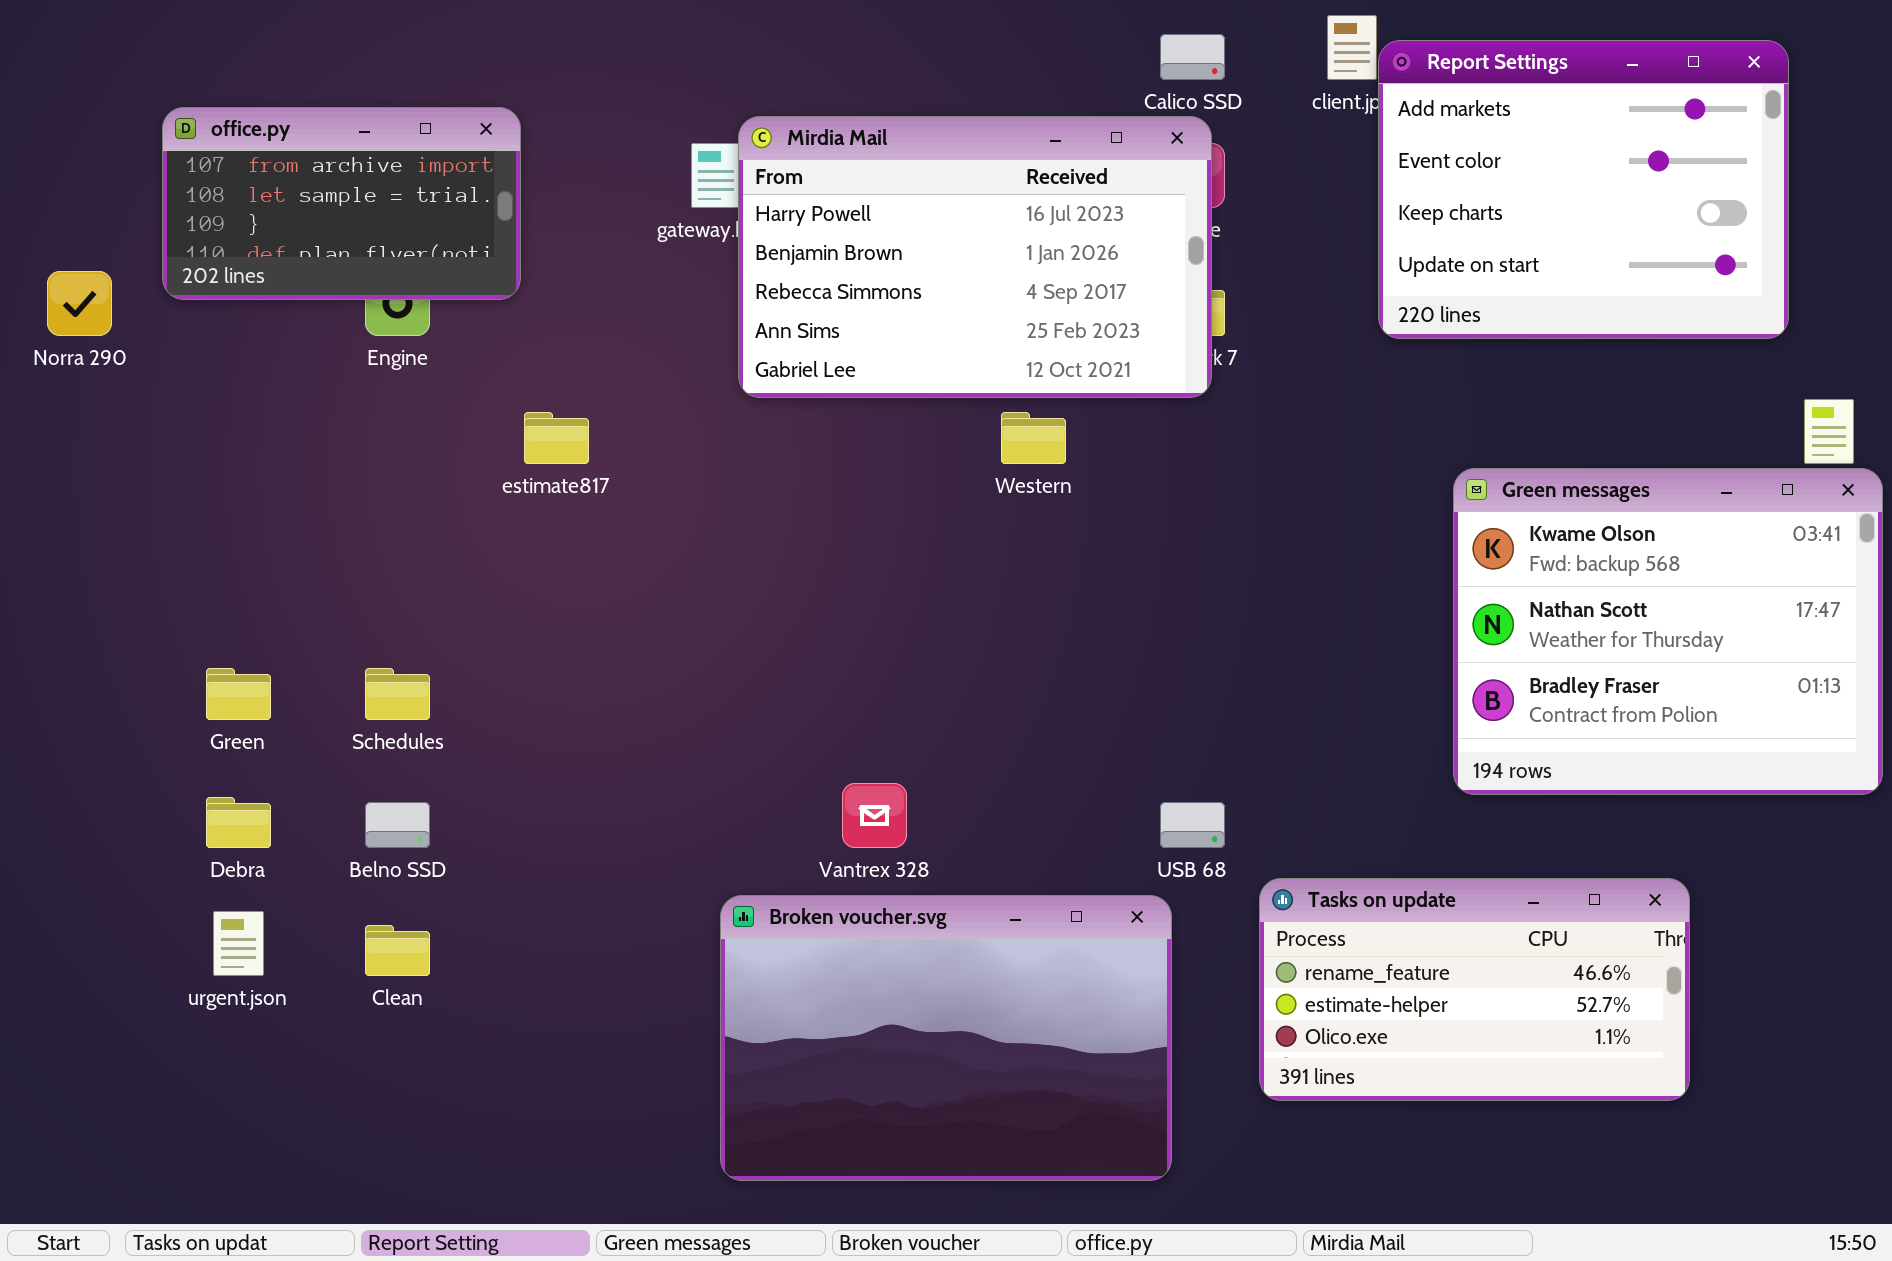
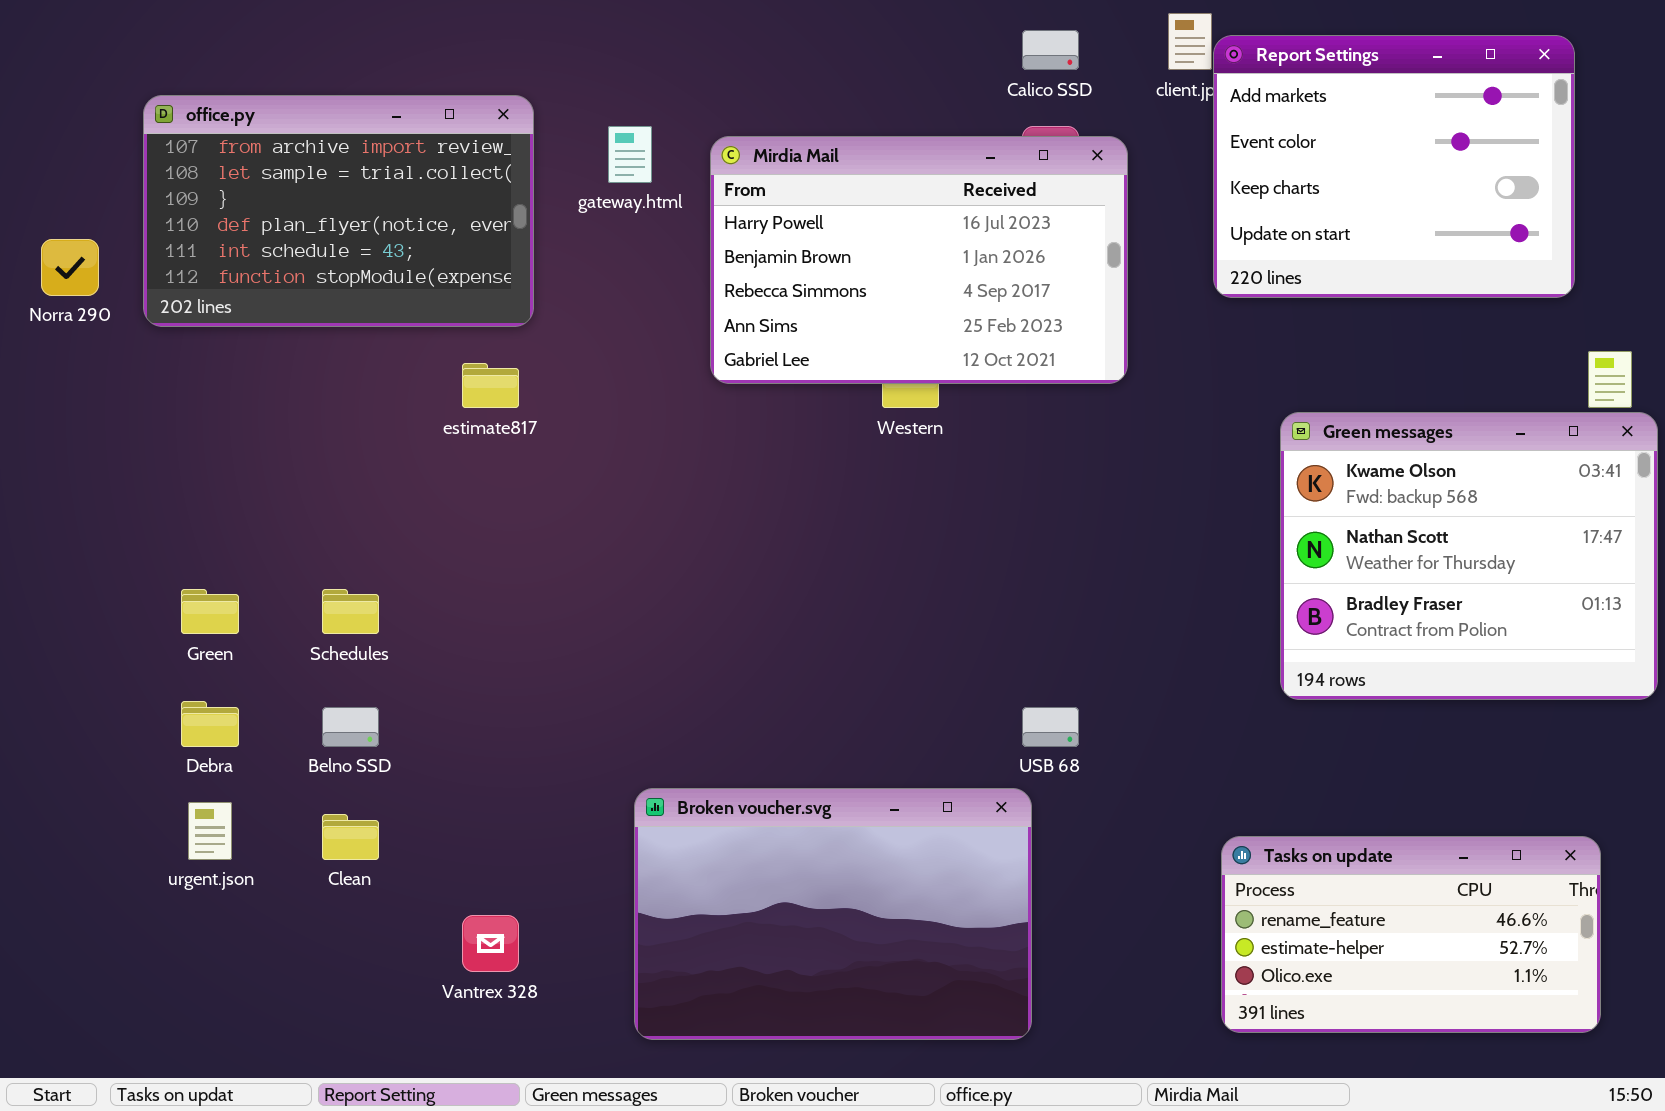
office.py: [162,107,521,300] -> [143,95,534,327], resized
Mirdia Mail: [738,116,1212,398] -> [710,136,1128,384], moved
Vantrex 328: [842,783,907,848] -> [462,915,519,972], moved
Tasks on update: [1259,878,1690,1101] -> [1221,836,1601,1033], moved

